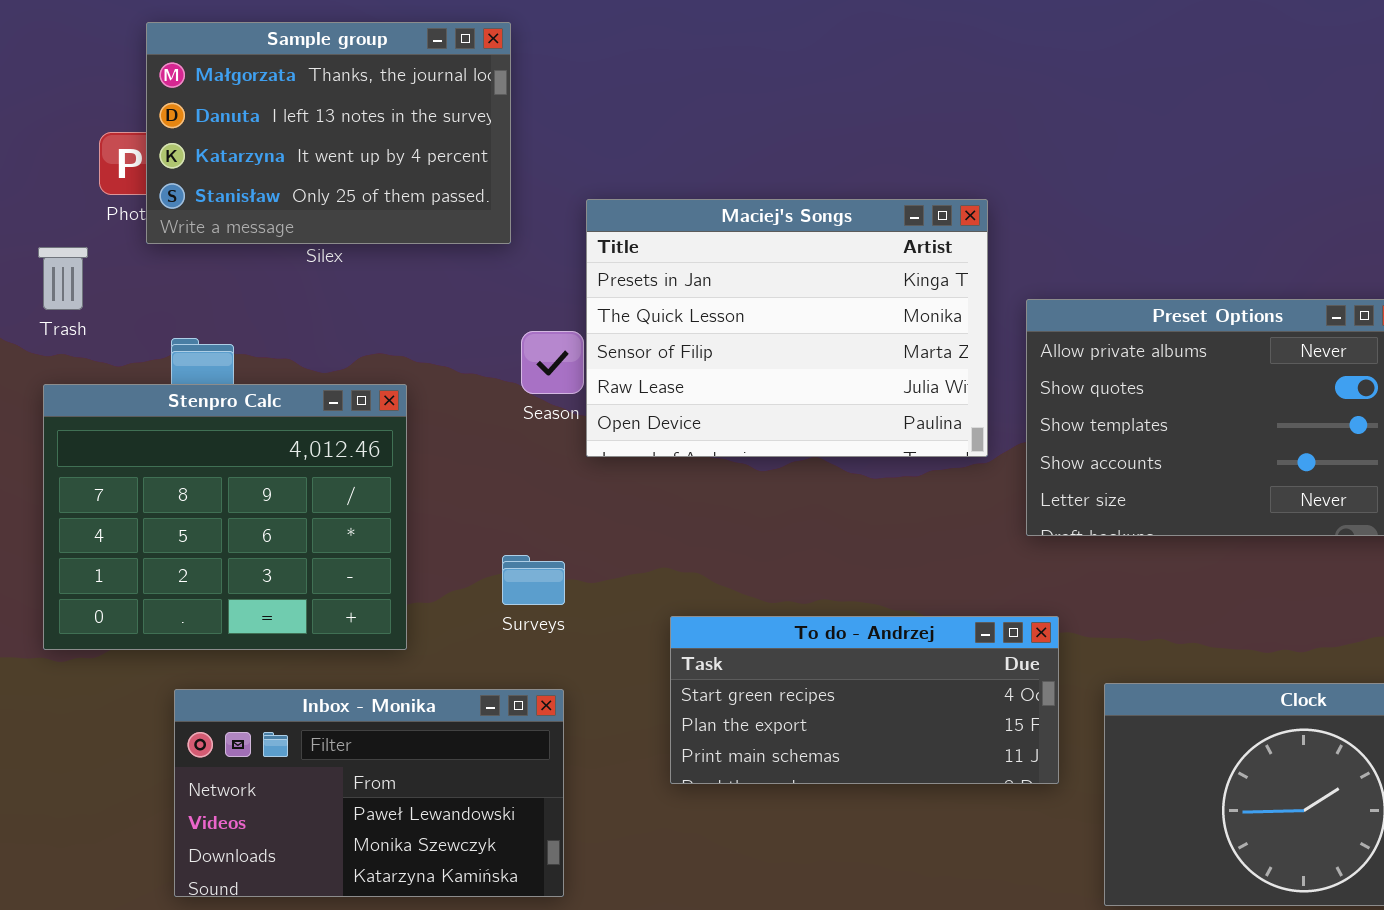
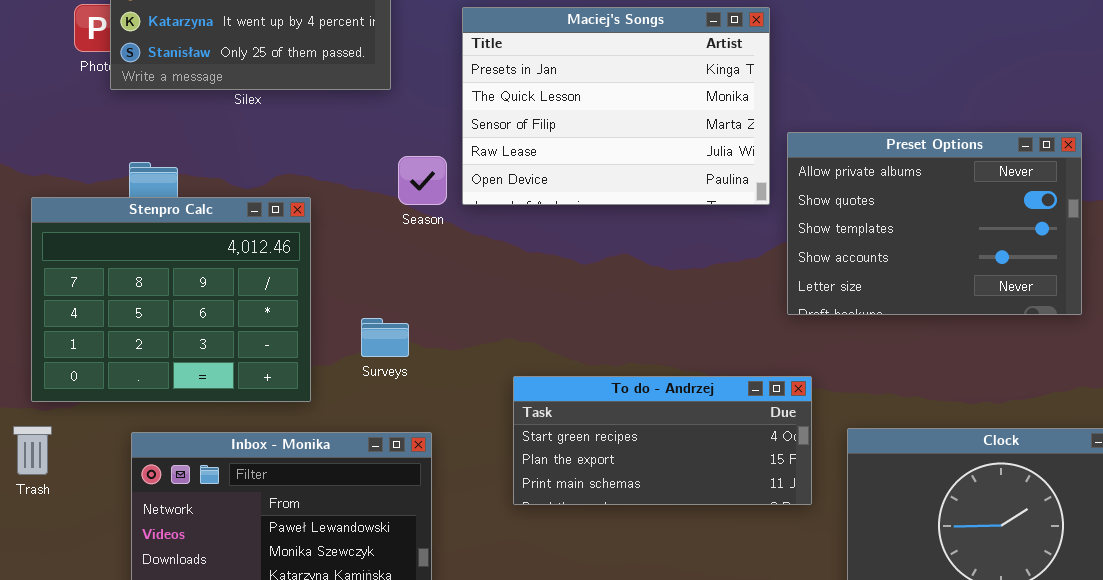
Maciej's Songs: [586,199,988,457] -> [462,7,770,205], moved
Trash: [38,247,88,310] -> [13,426,52,475], moved
Surveys: [502,555,565,605] -> [361,318,409,357], moved

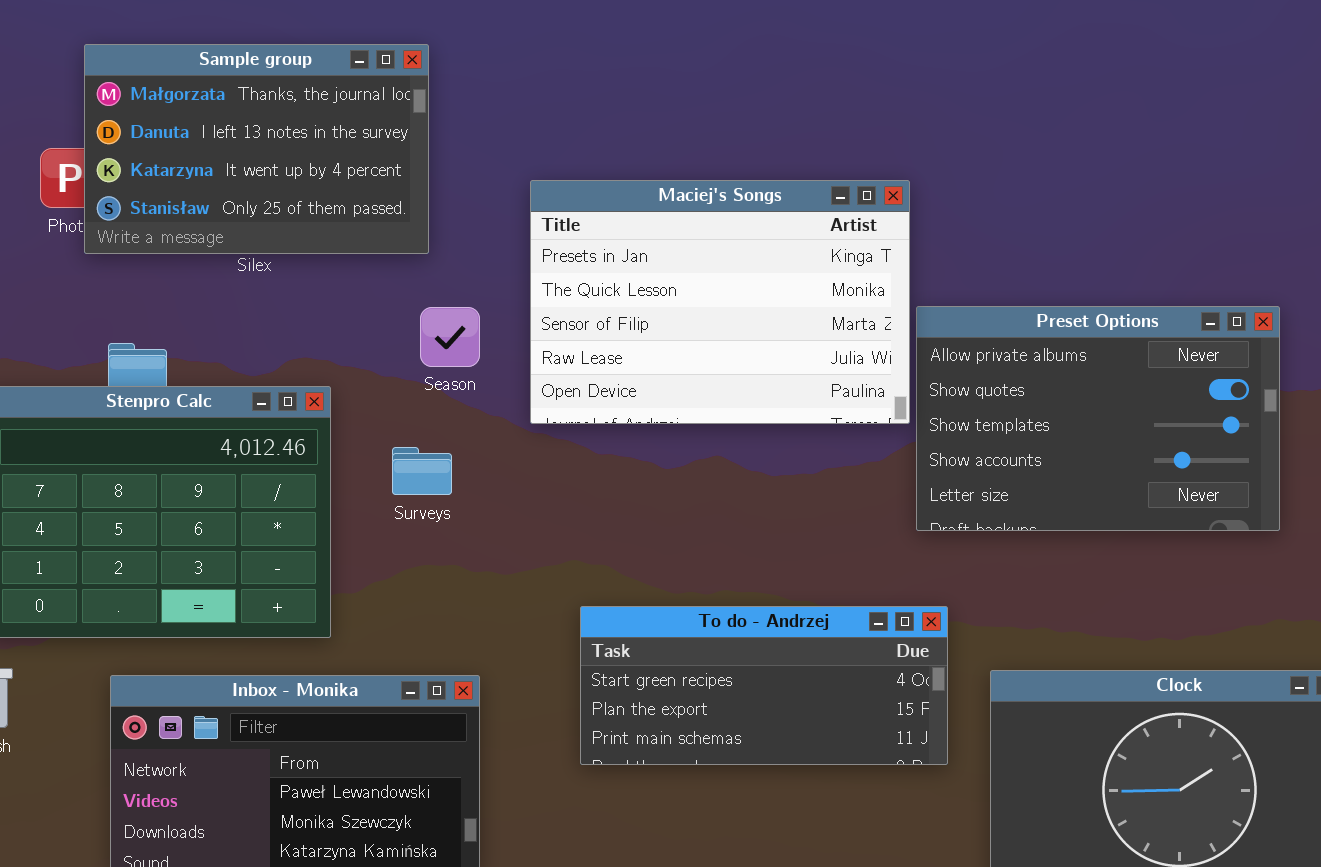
Maciej's Songs: [462,7,770,205] -> [530,180,910,424], moved
Season: [398,156,447,205] -> [420,307,480,367], moved
Surveys: [361,318,409,357] -> [392,447,452,495], moved

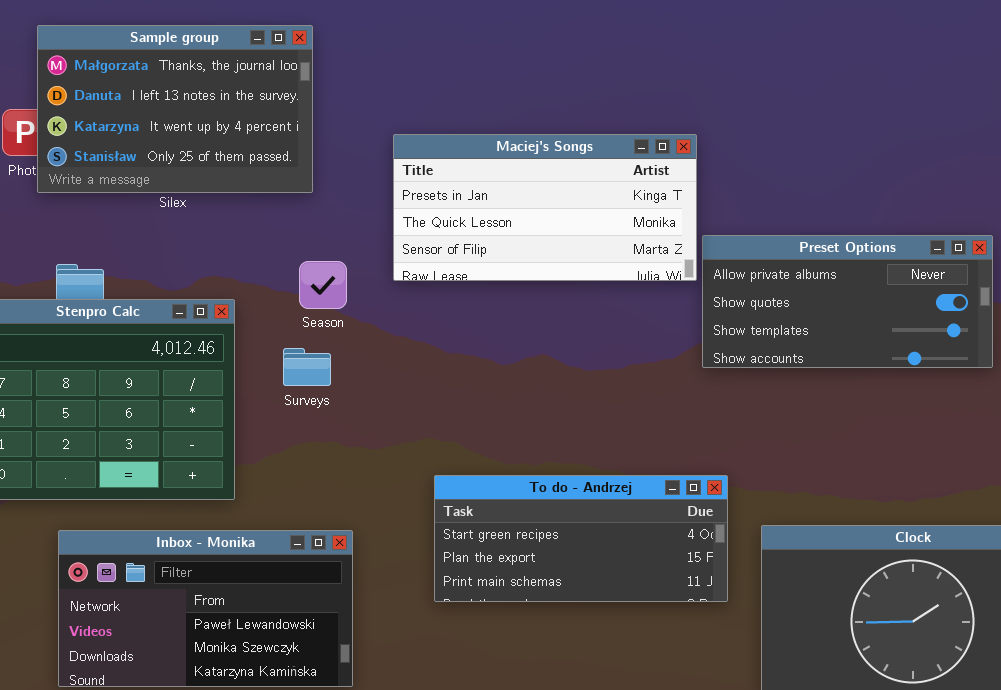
Maciej's Songs: [530,180,910,424] -> [393,134,697,281], resized
Preset Options: [916,306,1280,531] -> [702,235,993,368], resized
Season: [420,307,480,367] -> [299,261,347,309], moved

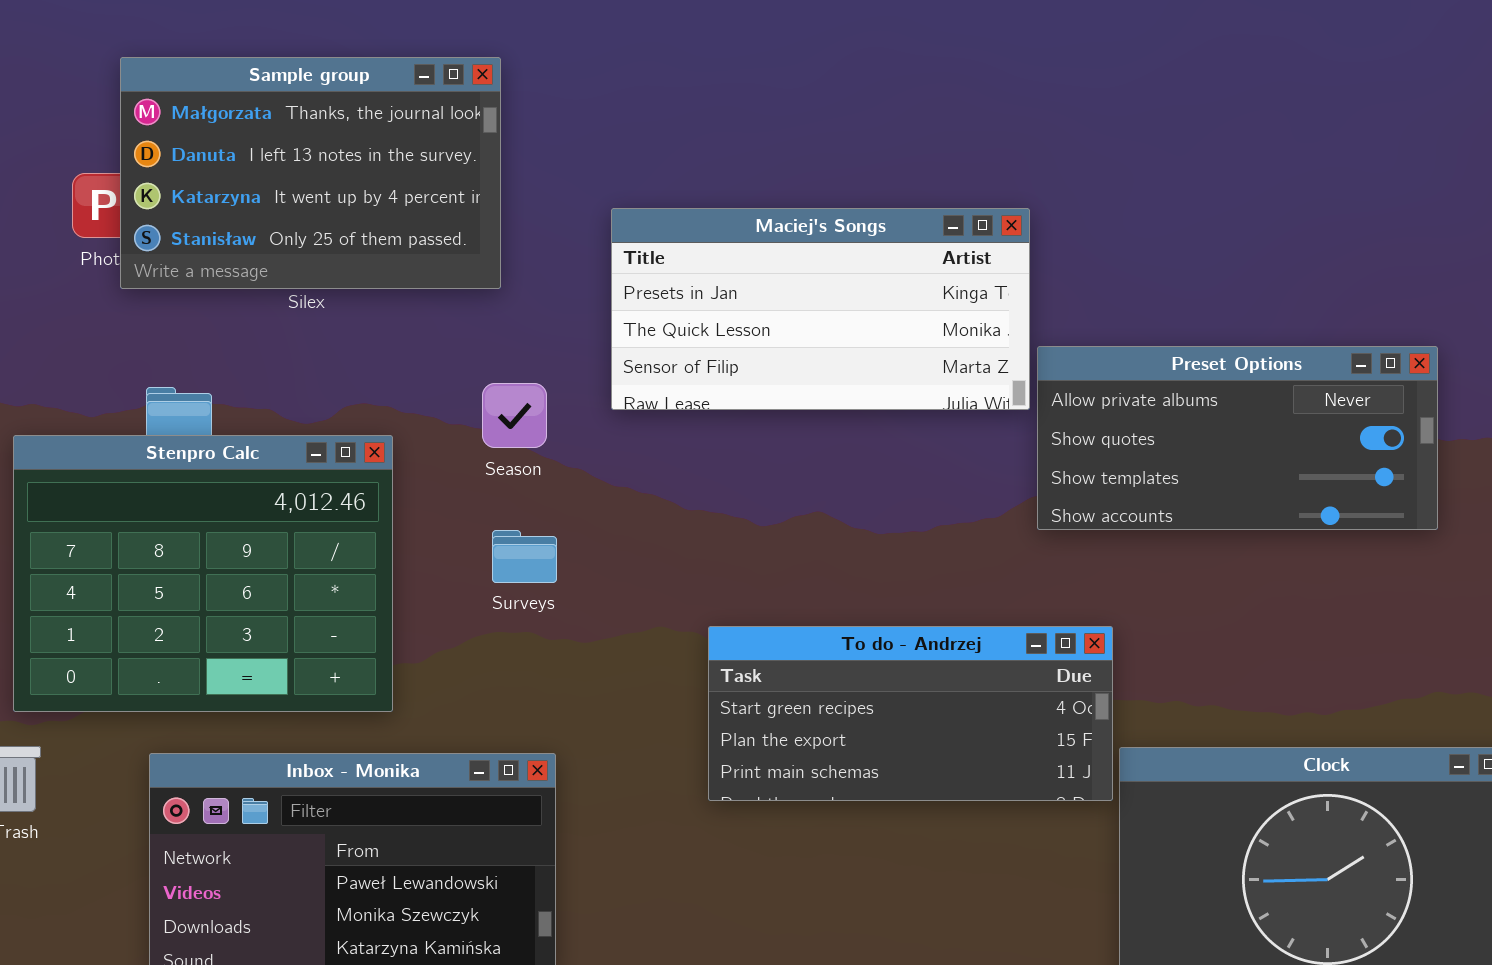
Surveys: [283,348,331,386] -> [492,530,557,583], moved
To do - Andrzej: [434,475,728,602] -> [708,626,1113,801], moved

